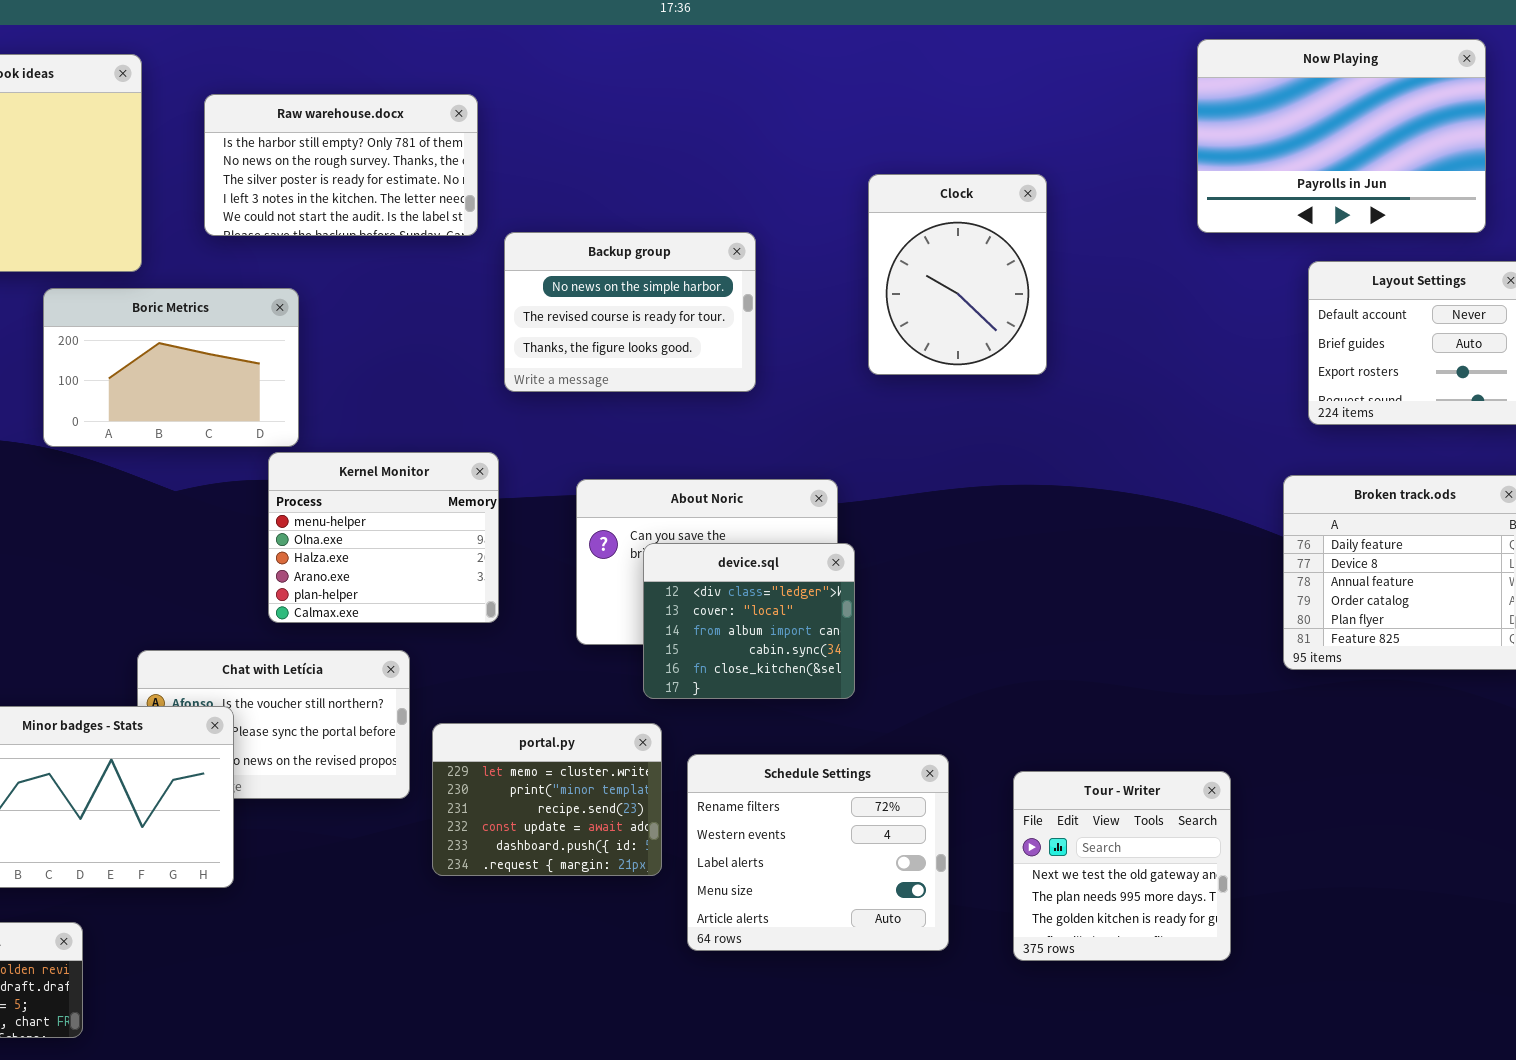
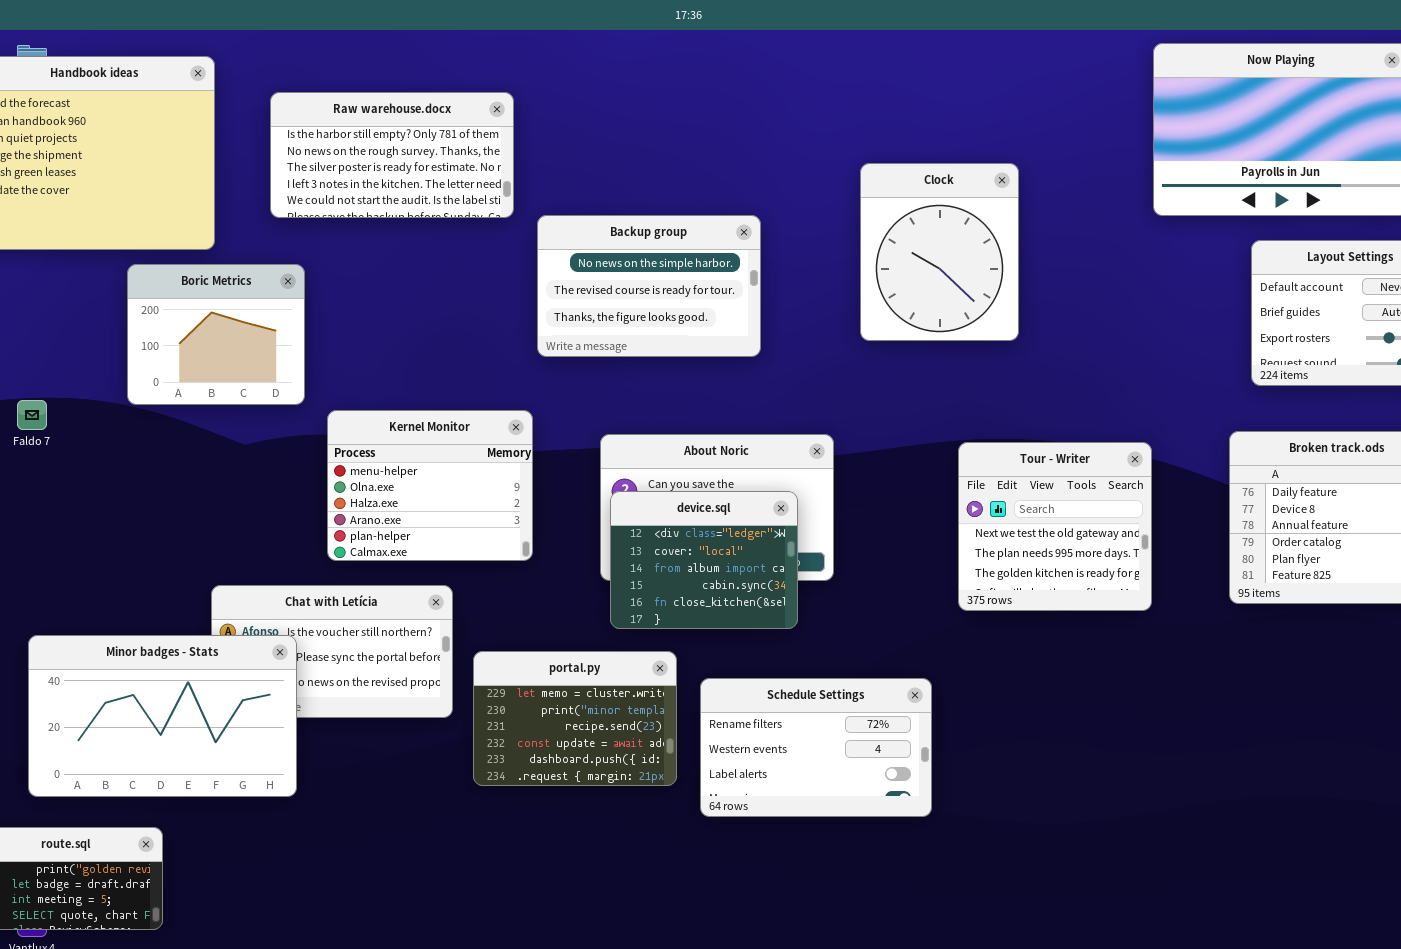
Boric Metrics: [43,288,299,447] -> [127,264,305,405], resized
device.sql: [643,543,855,699] -> [610,491,798,629], moved
Schedule Settings: [687,754,949,951] -> [700,678,932,817], resized
Tour - Writer: [1013,771,1231,961] -> [958,442,1152,611], moved

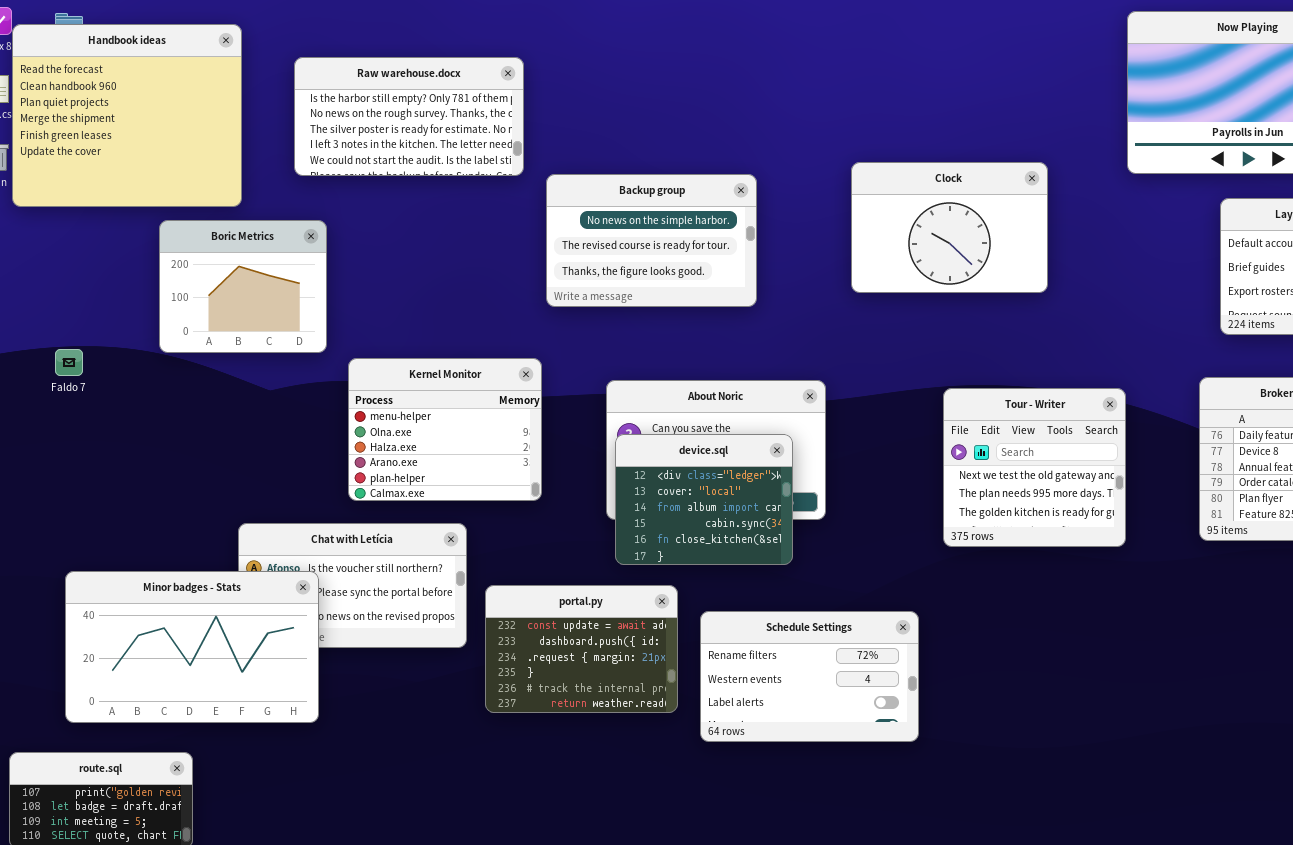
Clock: [860,163,1019,341] -> [851,162,1048,293], resized
portal.py: [473,651,677,786] -> [485,585,678,713], scrolled down 3 rows

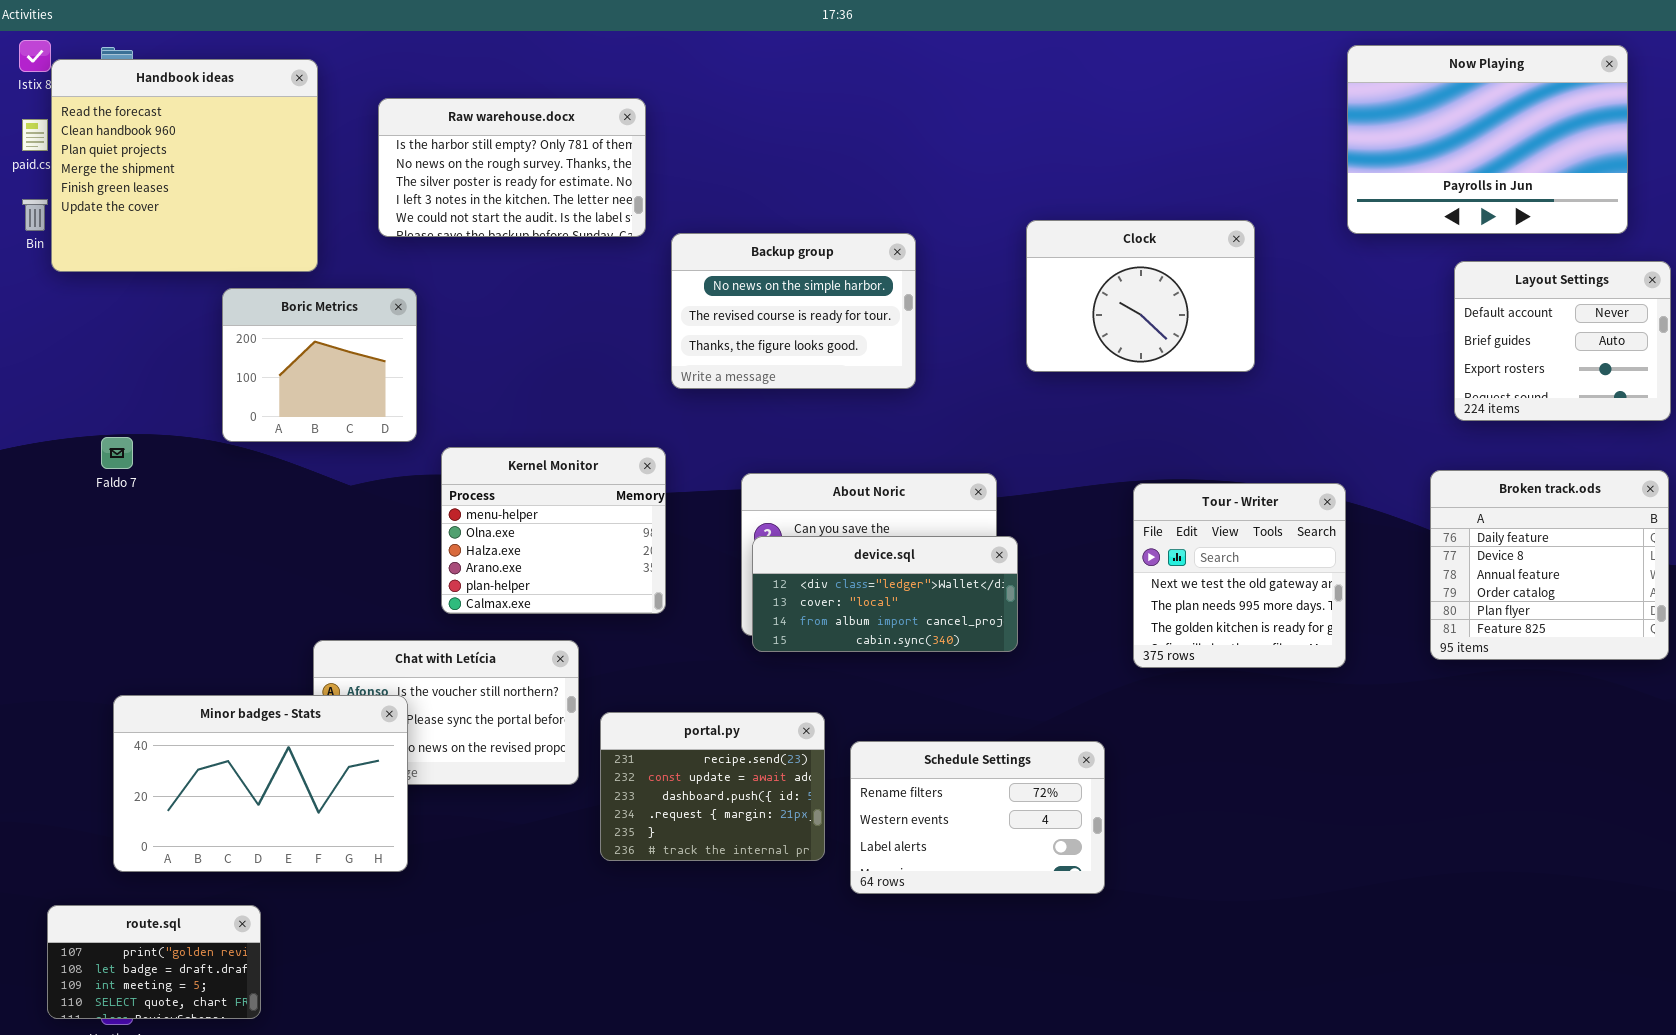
device.sql: [615,434,793,565] -> [752,536,1018,652], resized
portal.py: [485,585,678,713] -> [600,712,825,861], scrolled up 1 row

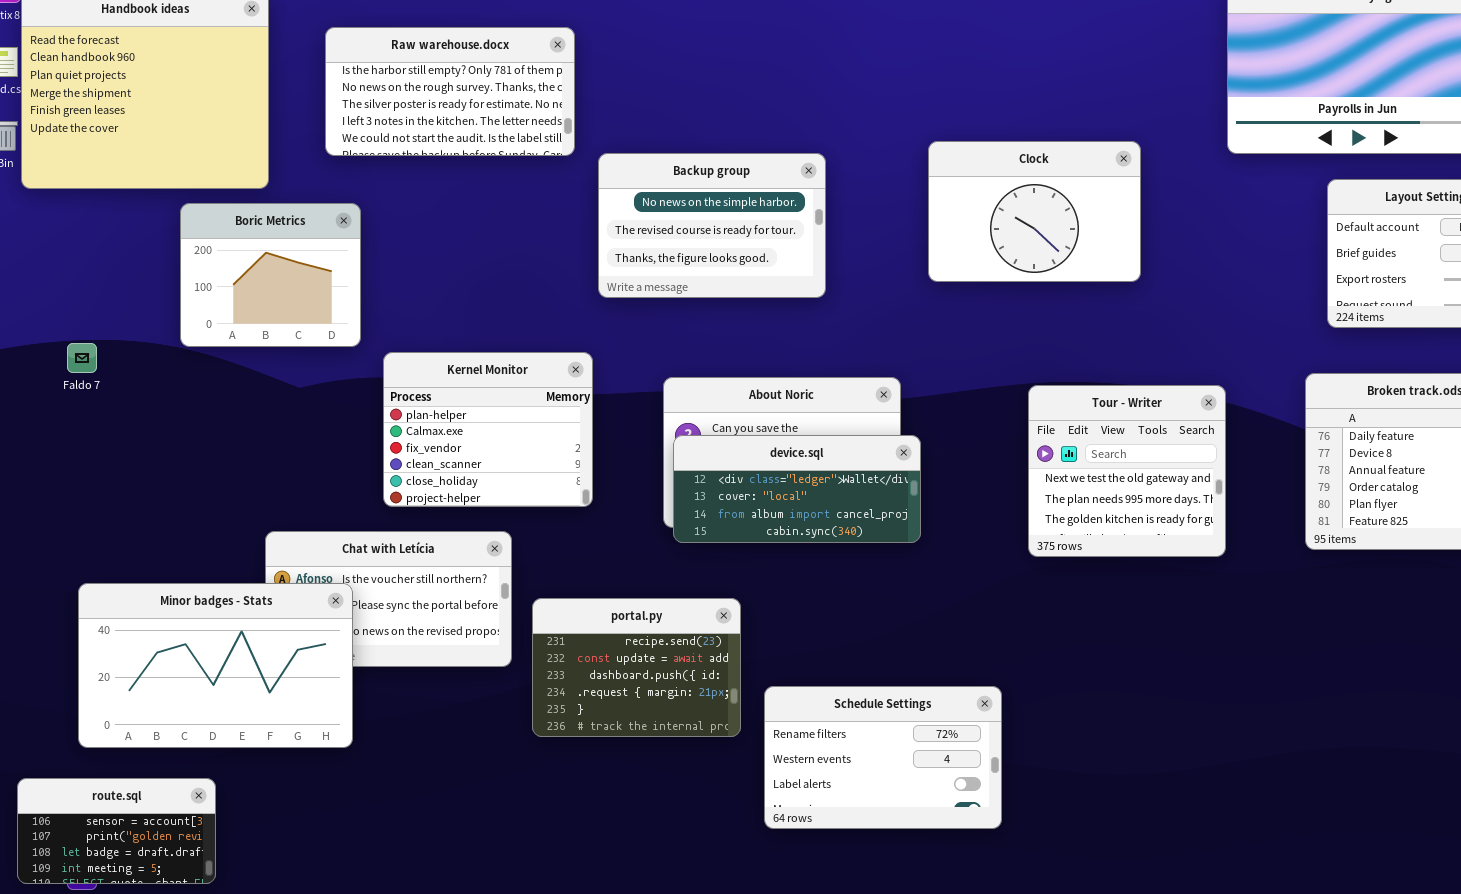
Kernel Monitor: [441,447,666,614] -> [383,352,593,507], scrolled down 4 rows
Schedule Settings: [850,741,1105,894] -> [764,686,1002,829], moved
route.sql: [47,905,261,1019] -> [17,778,216,884], scrolled up 1 row

